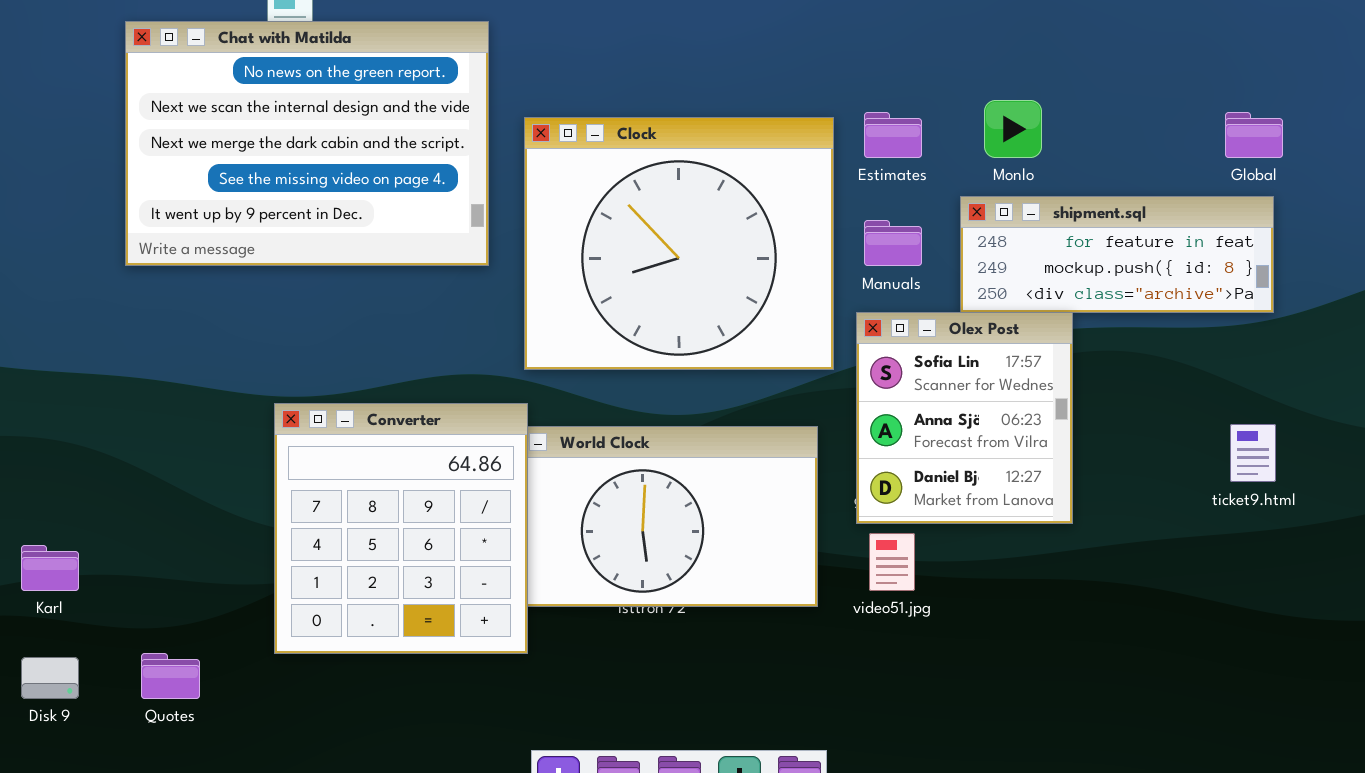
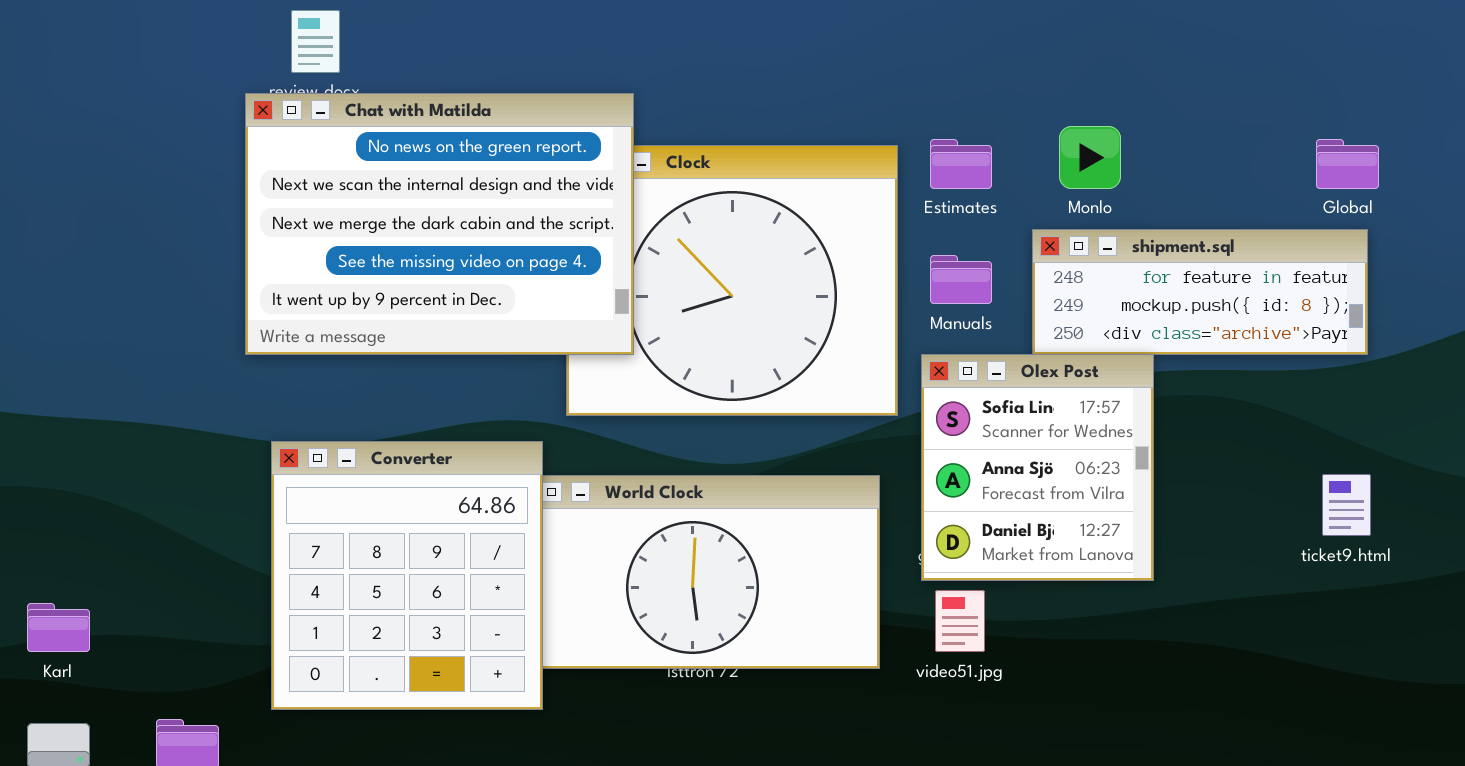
Chat with Matilda: [125,21,489,266] -> [245,93,634,355], moved
Converter: [274,403,528,654] -> [271,441,543,710], moved

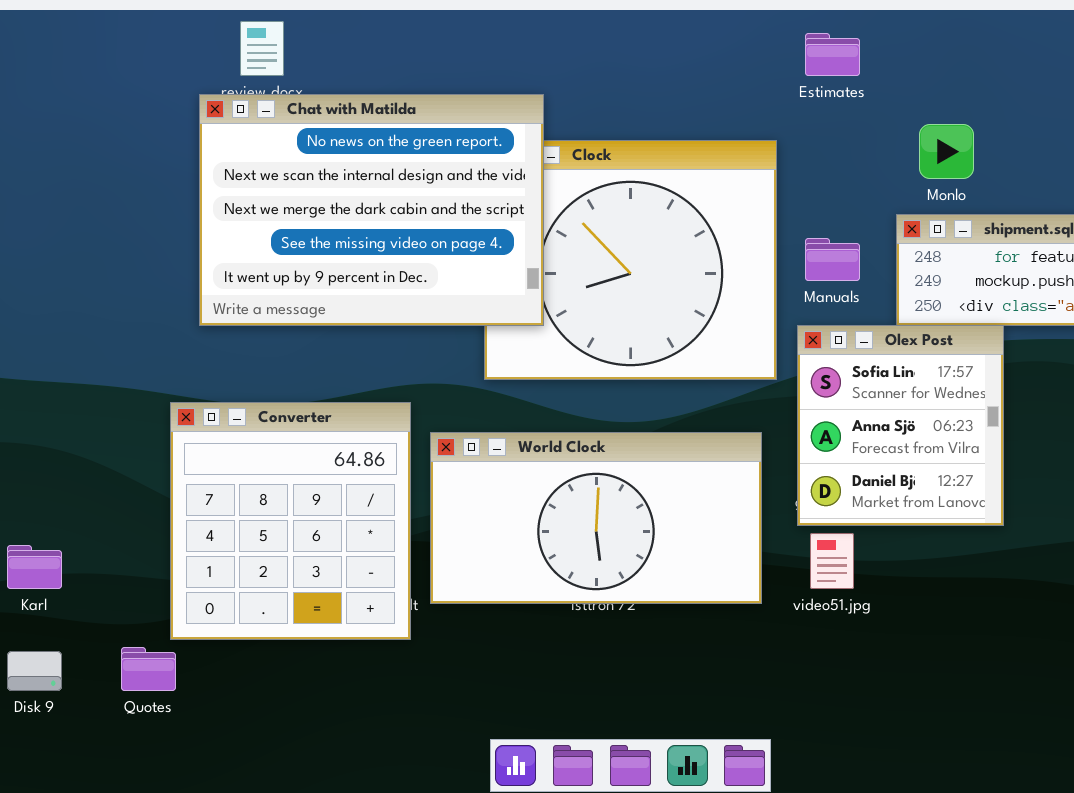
Estimates: [930,139,992,189] -> [805,33,860,76], moved
Converter: [271,441,543,710] -> [170,402,411,640], moved

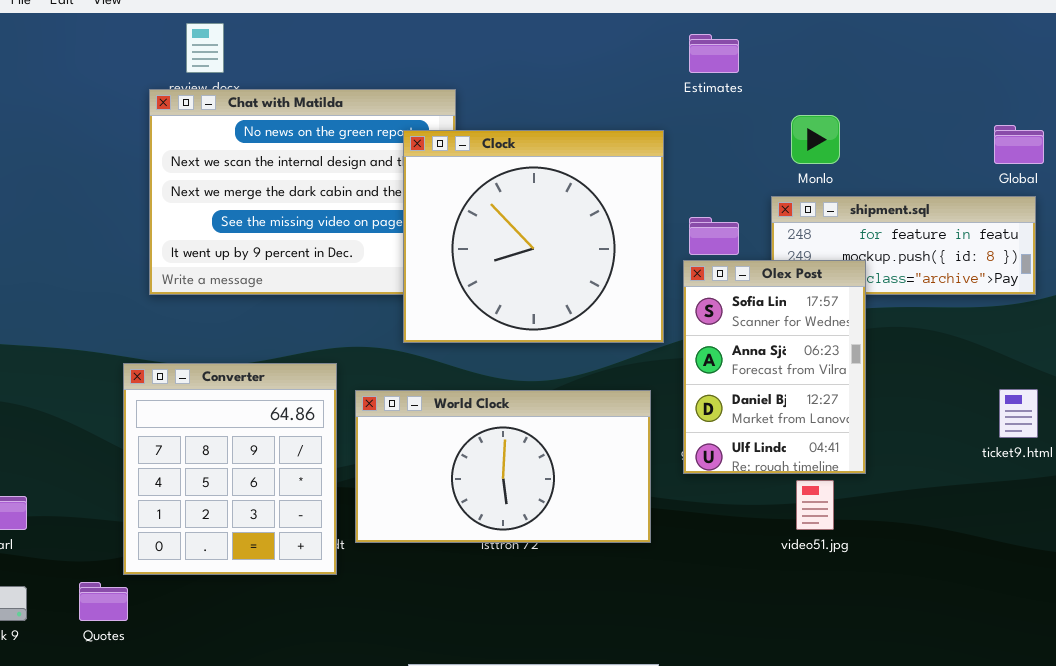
Clock: [484,140,777,380] -> [403,130,664,343], raised
Olex Post: [797,325,1004,526] -> [683,260,866,474], resized
video51.jpg: [810,533,854,589] -> [796,480,834,530], moved

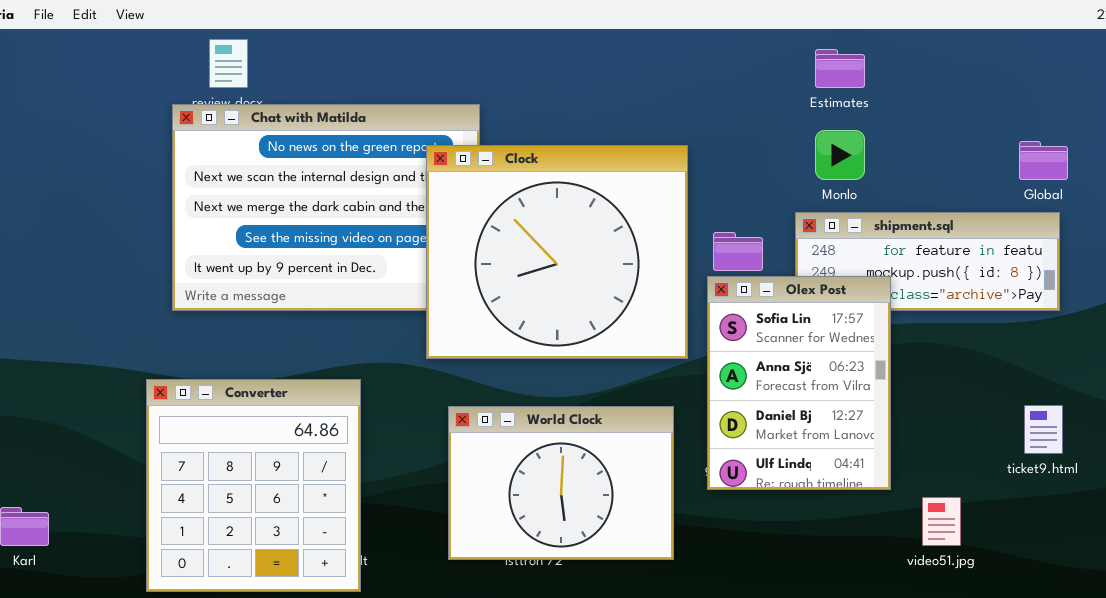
Estimates: [689,34,739,73] -> [815,49,865,88], moved
World Clock: [355,390,651,543] -> [448,406,674,560], resized
video51.jpg: [796,480,834,530] -> [922,497,961,546], moved

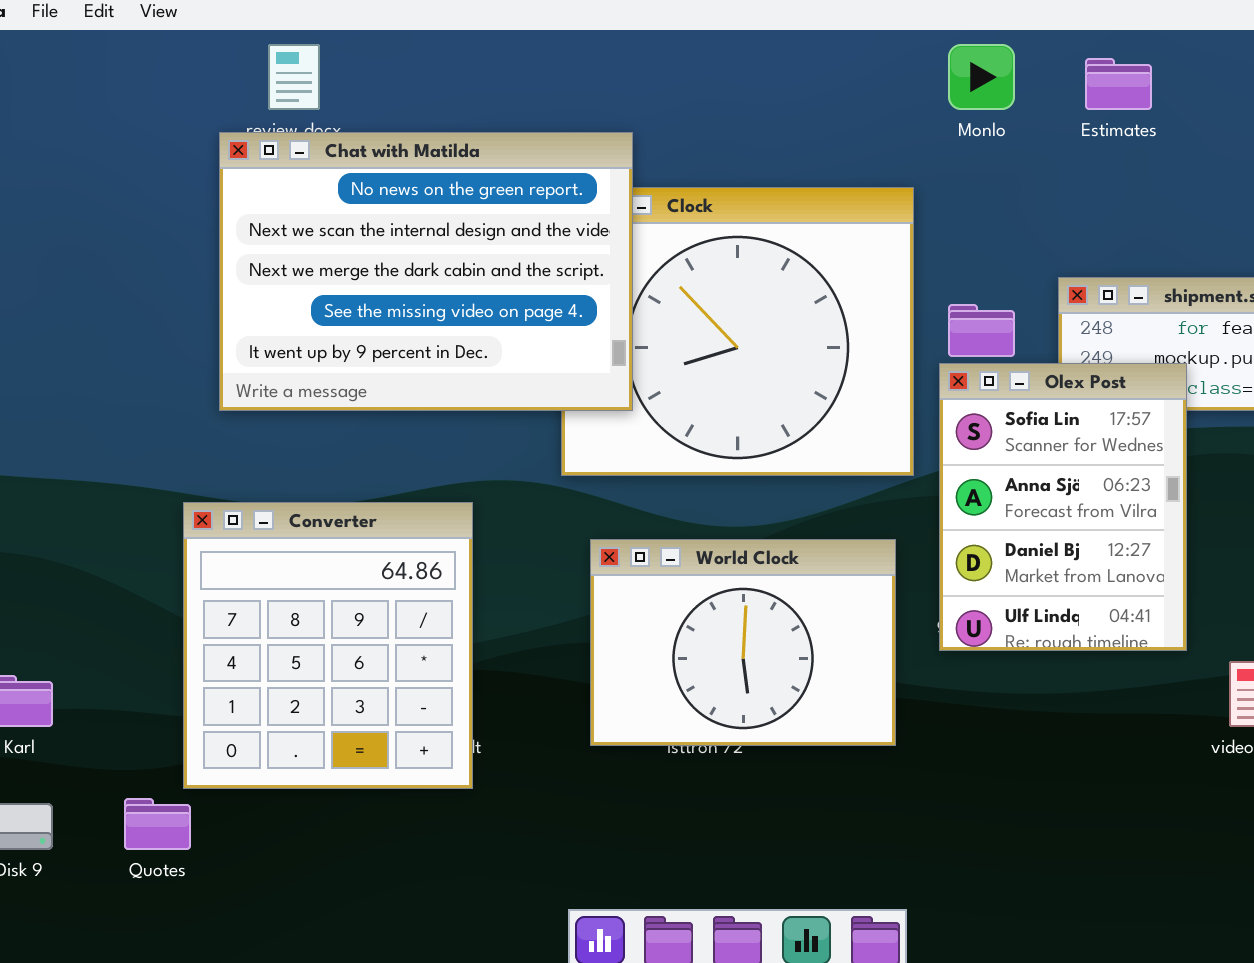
Chat with Matilda: [172,104,480,311] -> [219,132,633,411], raised
Monlo: [815,130,865,180] -> [948,44,1015,110], moved

